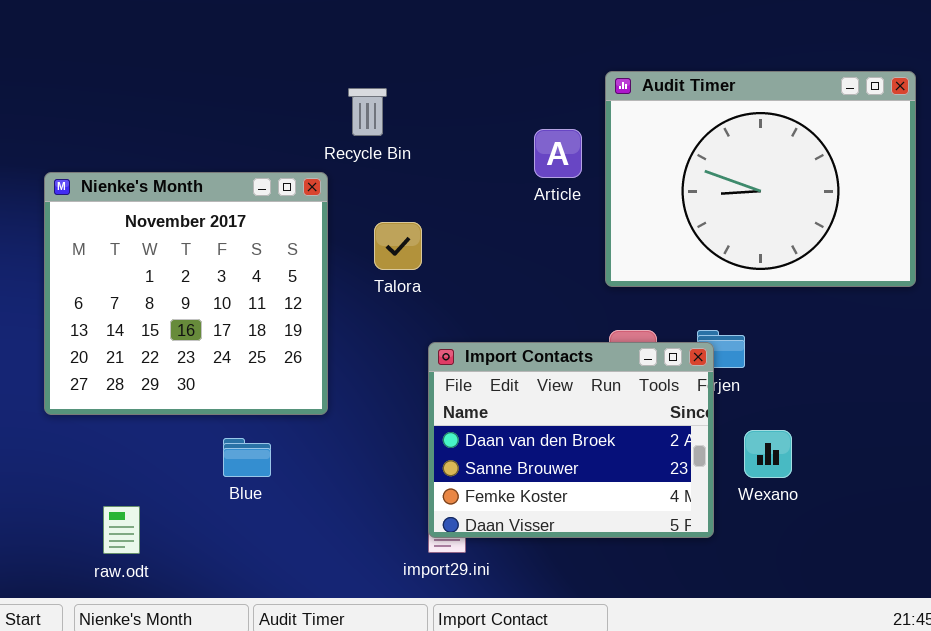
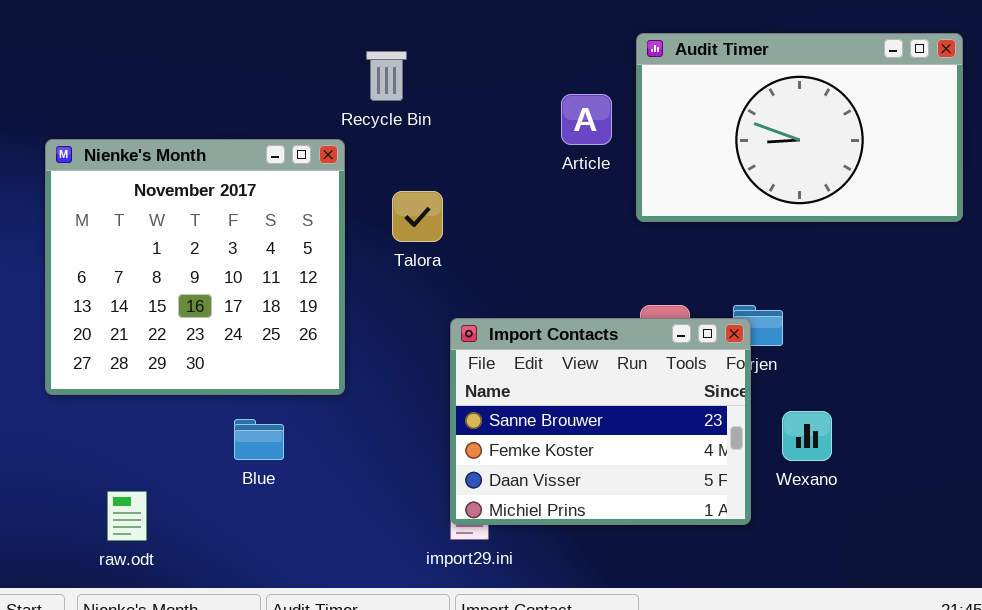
Audit Timer: [605,71,916,287] -> [636,33,963,222], resized
Import Contacts: [428,342,714,538] -> [450,318,751,525], scrolled down 1 row

